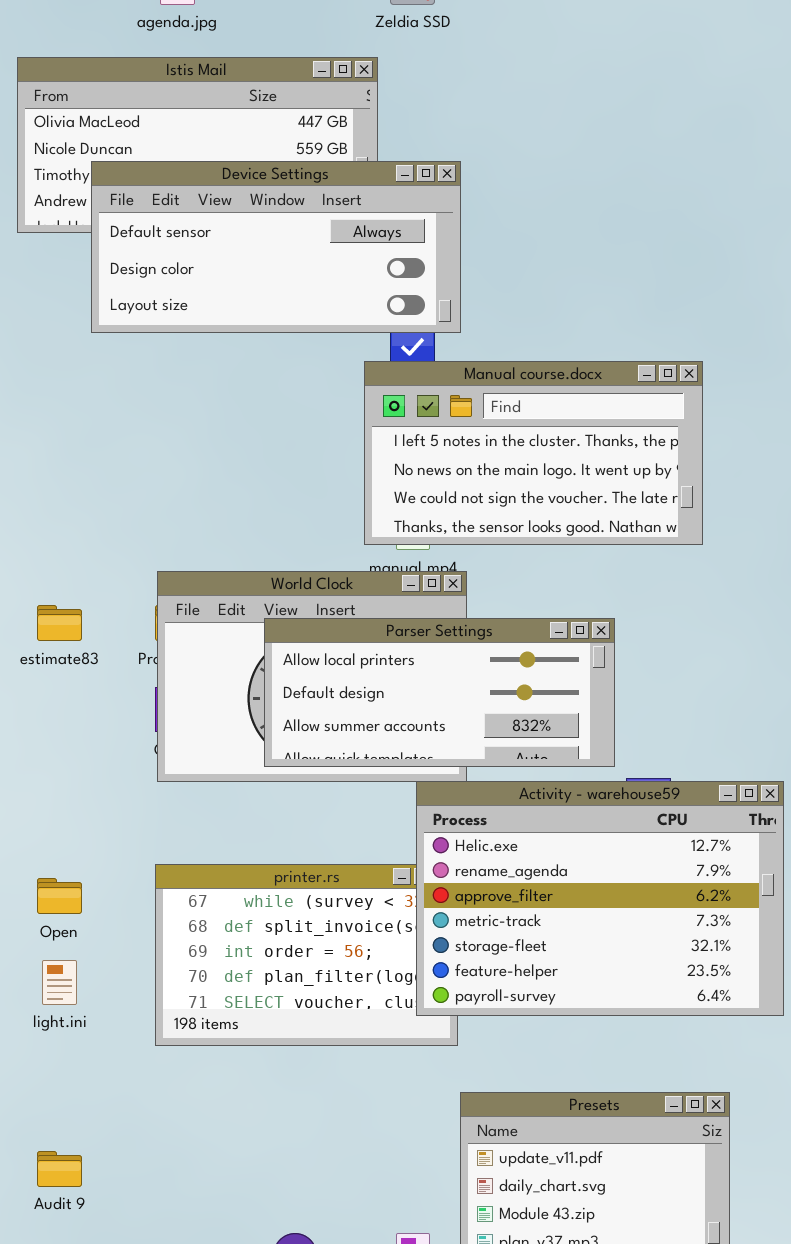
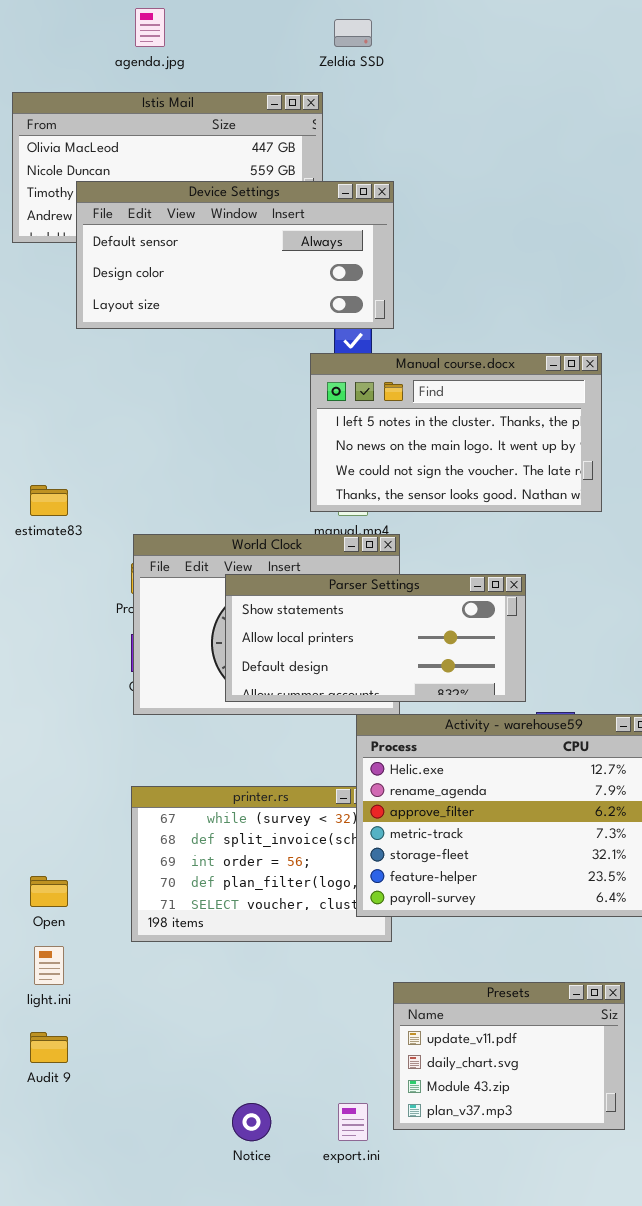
estimate83: [37,605,82,641] -> [30,485,68,516], moved
Parser Settings: [264,618,615,767] -> [225,574,526,702], scrolled up 1 row
Open: [37,878,82,914] -> [30,876,68,907], moved
light.ini: [42,960,77,1005] -> [34,946,64,985], moved

